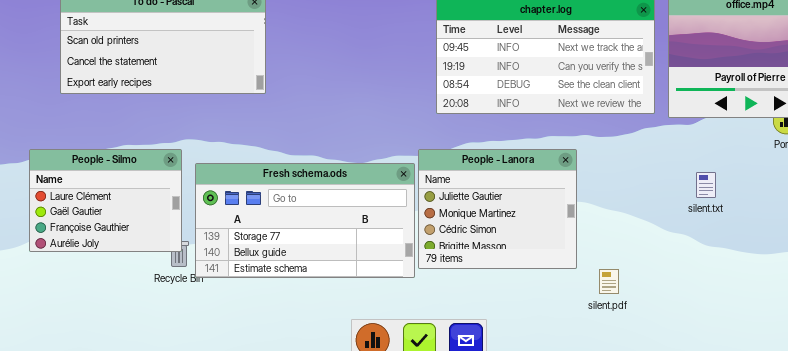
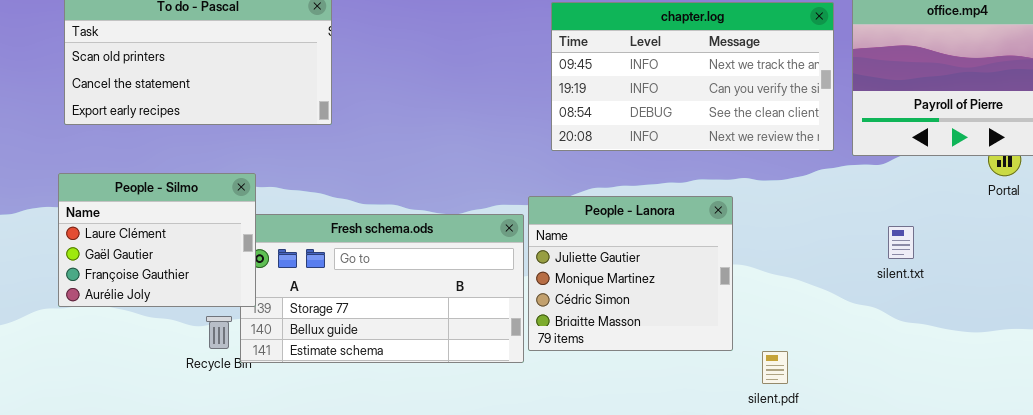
People - Silmo: [29,149,182,252] -> [58,173,256,307], moved

